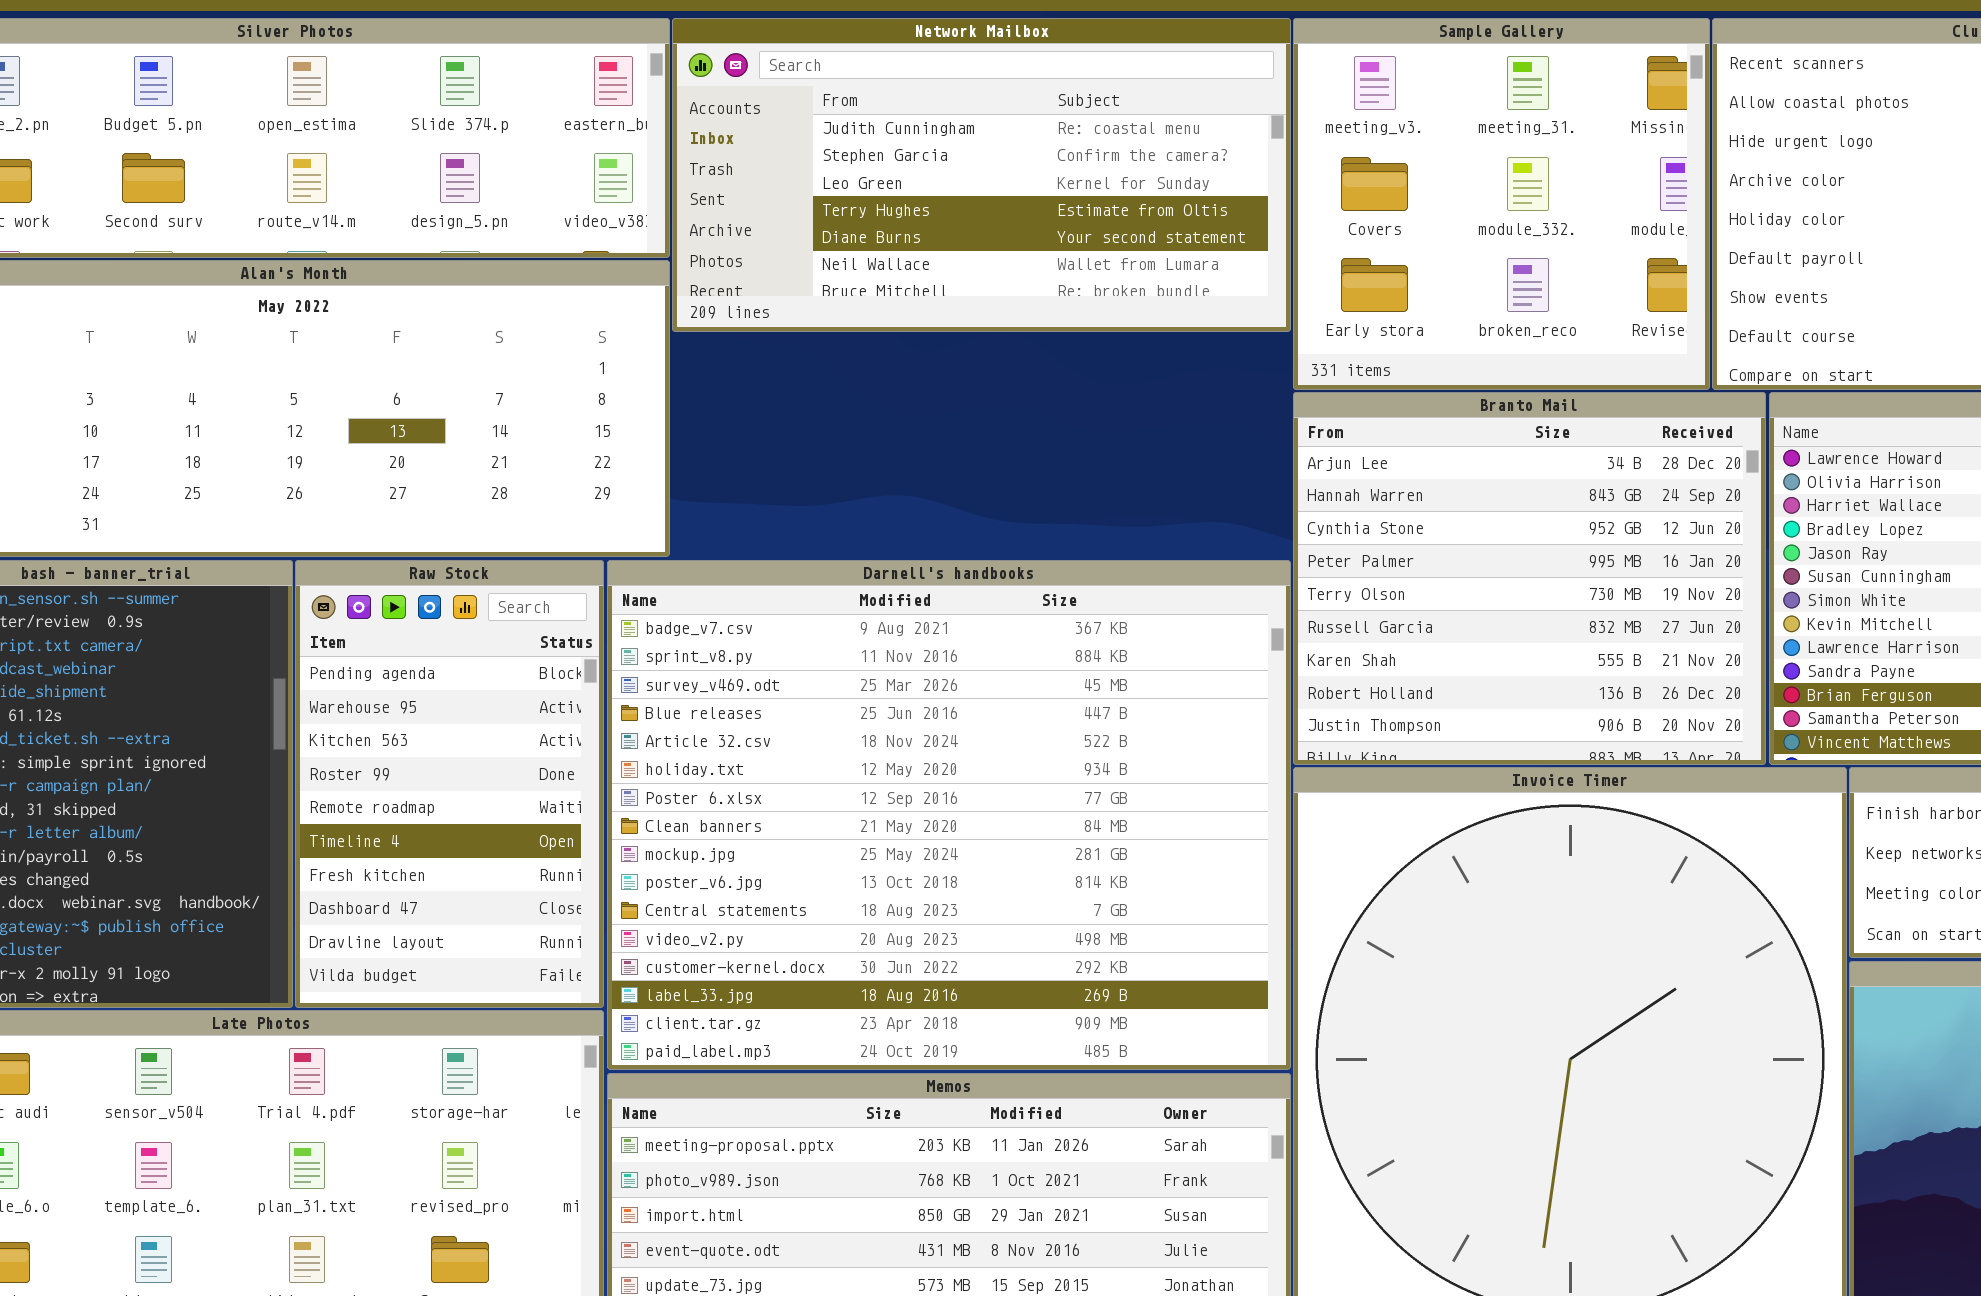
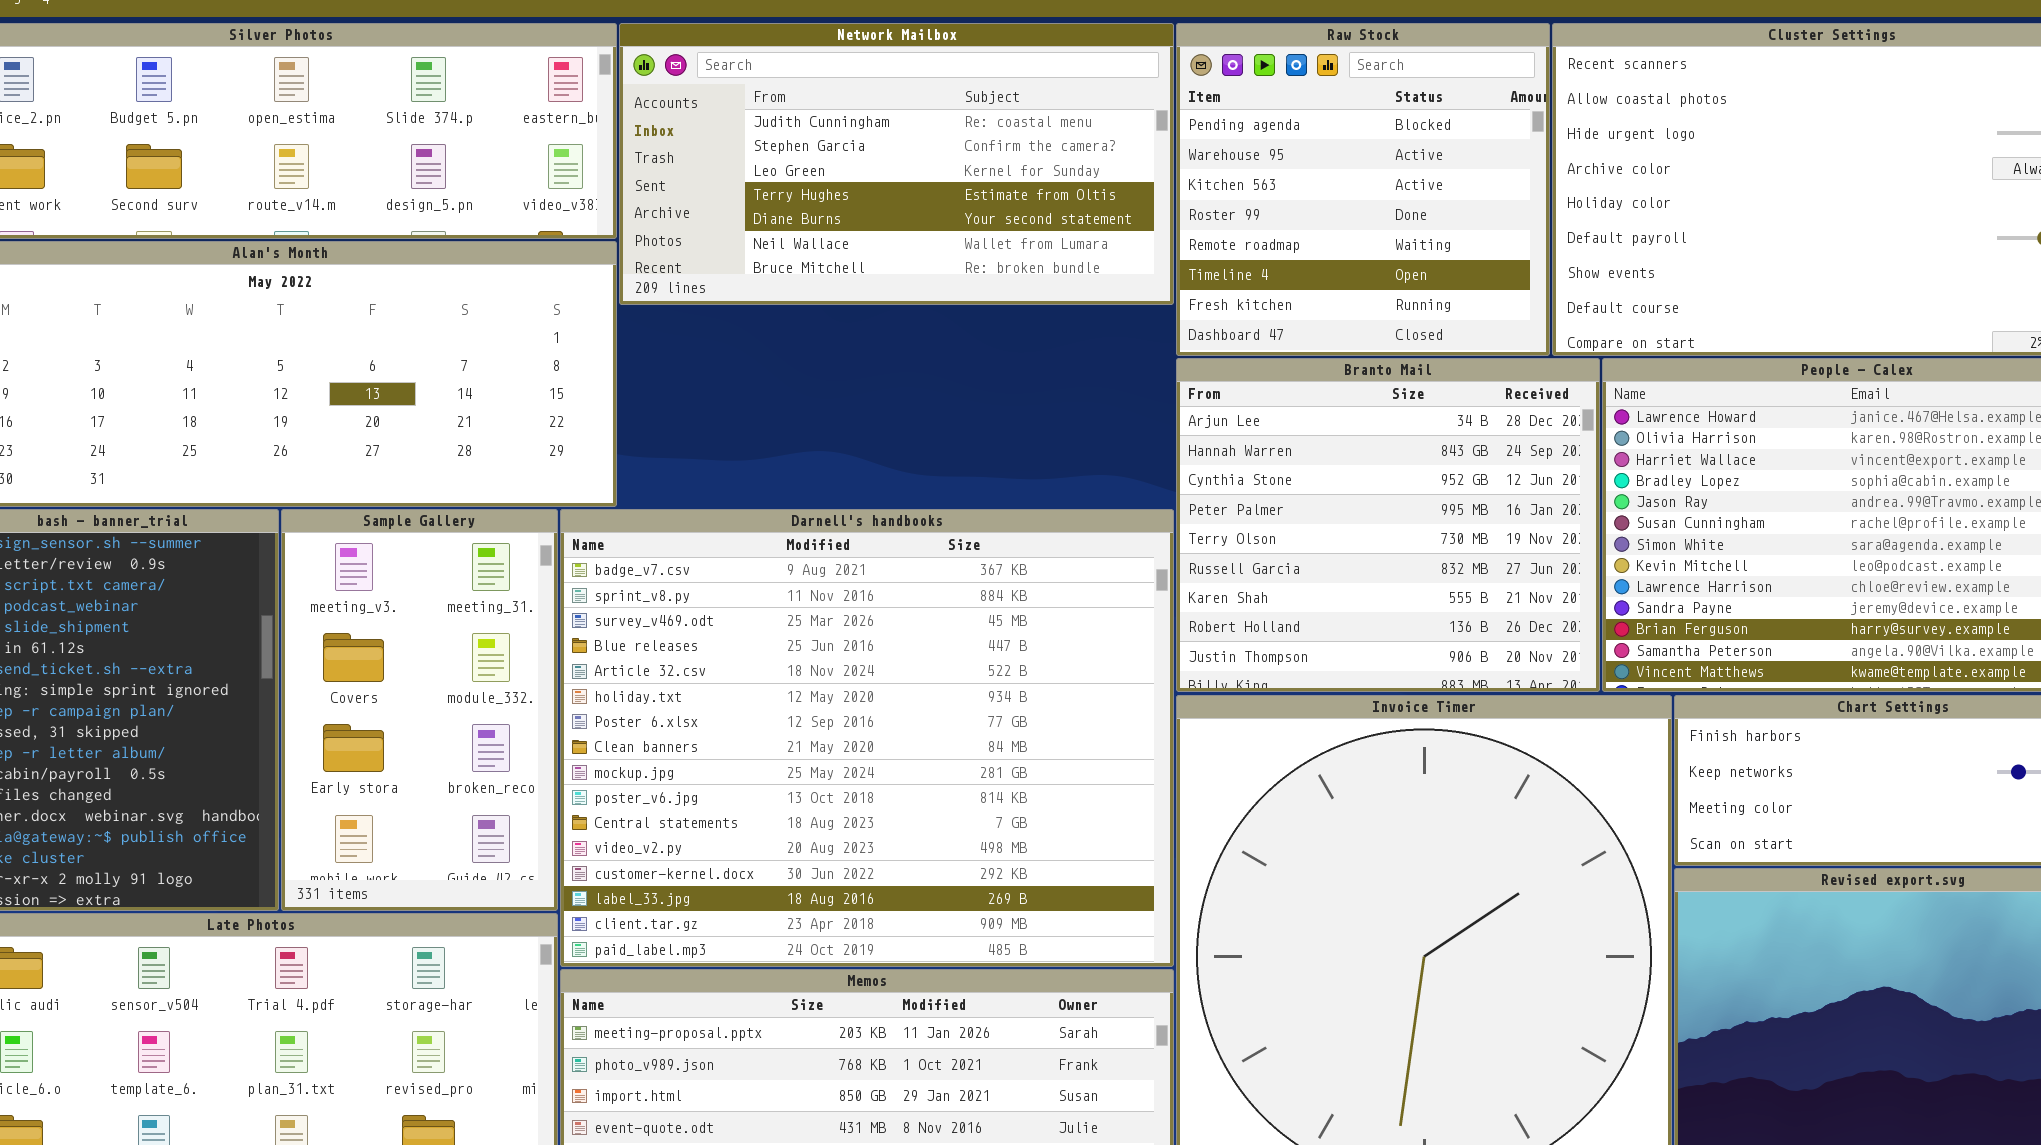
Sample Gallery: [1293,18,1710,390] -> [281,509,558,911], moved, resized
Raw Stock: [295,560,604,1008] -> [1176,23,1550,356], moved, resized

